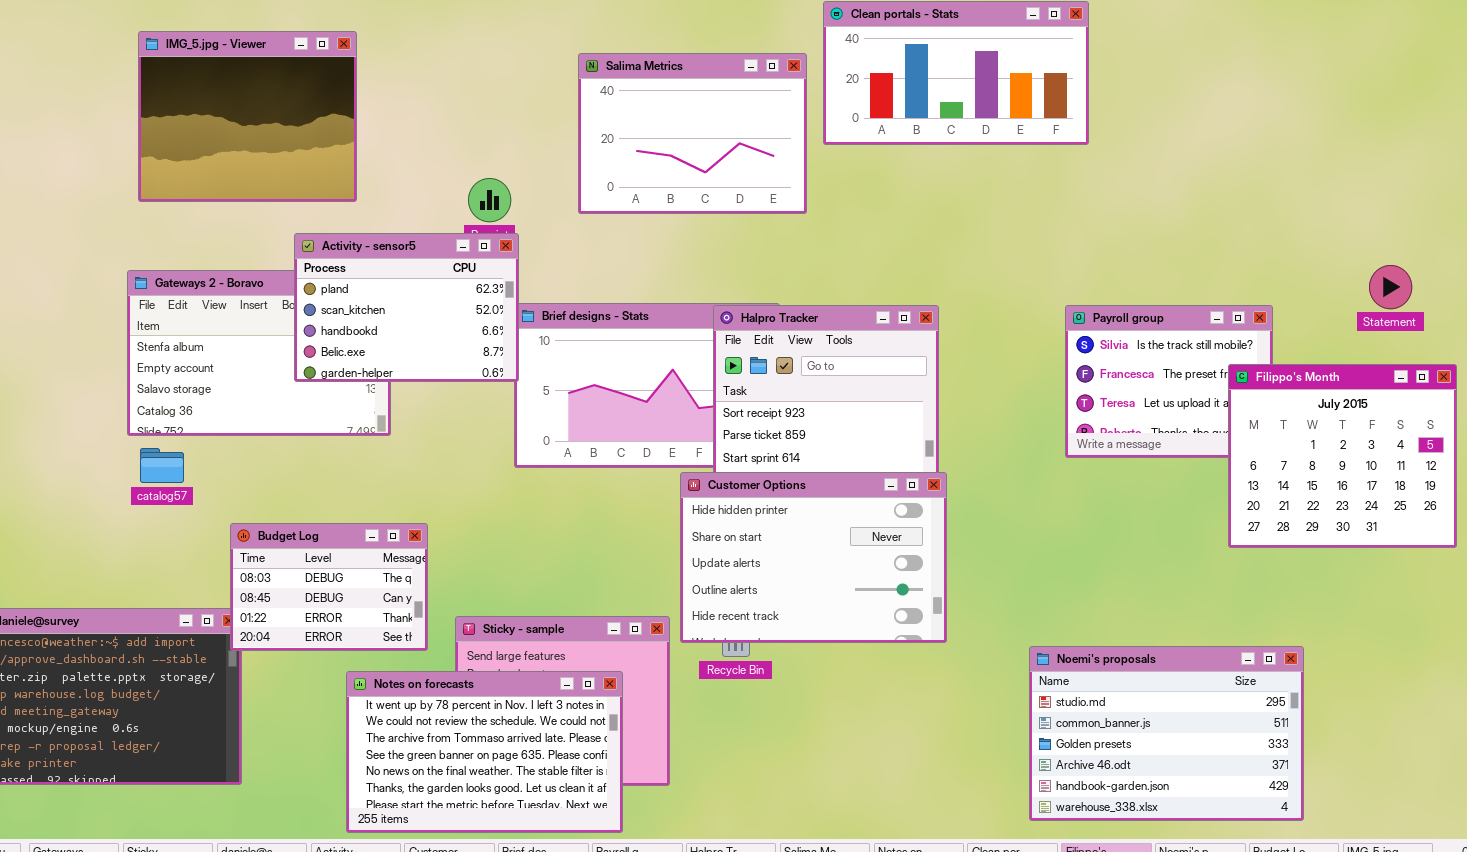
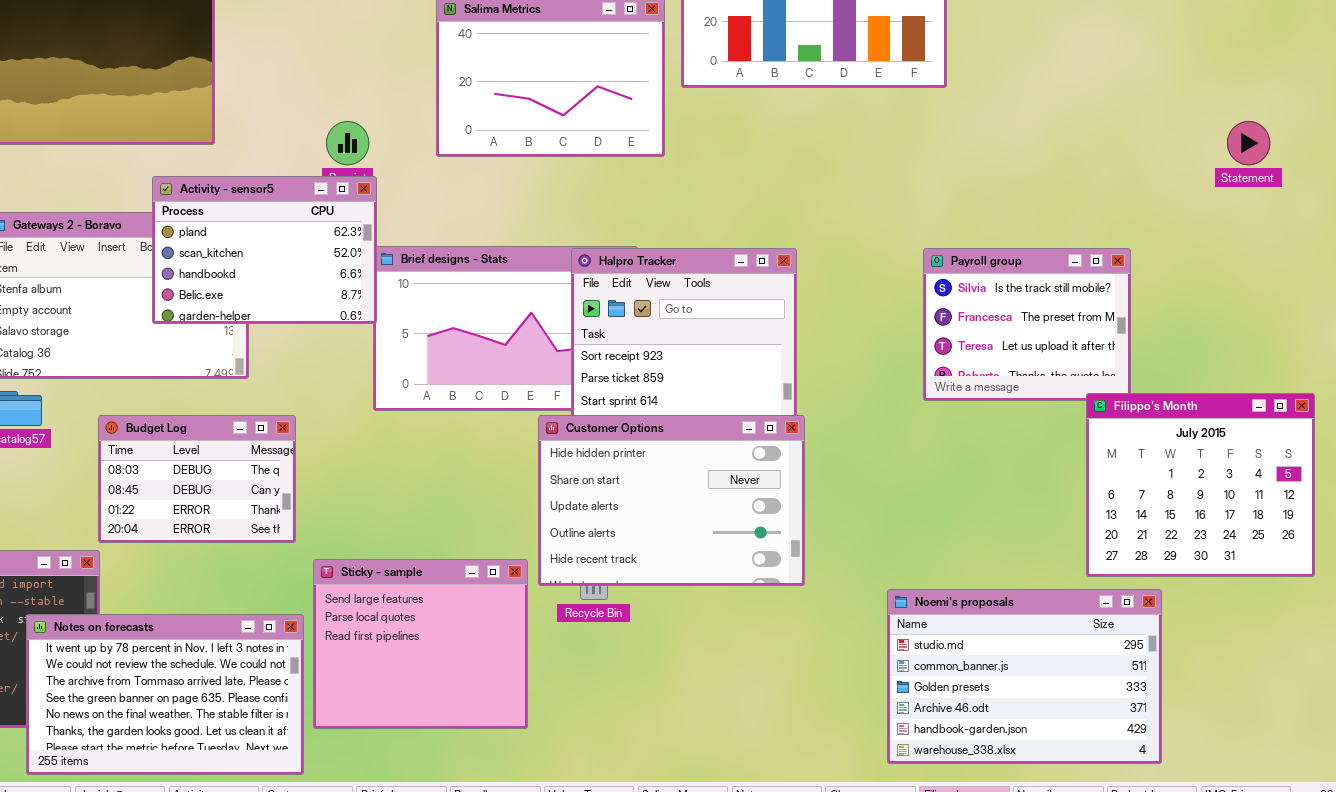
Statement: [1369,265,1412,309] -> [1227,121,1270,165], moved
Filippo's Month: [1228,364,1457,548] -> [1086,393,1315,577], moved
Budget Log: [230,523,428,651] -> [98,415,296,543], moved
Notes on forecasts: [346,671,623,833] -> [26,614,304,775], moved

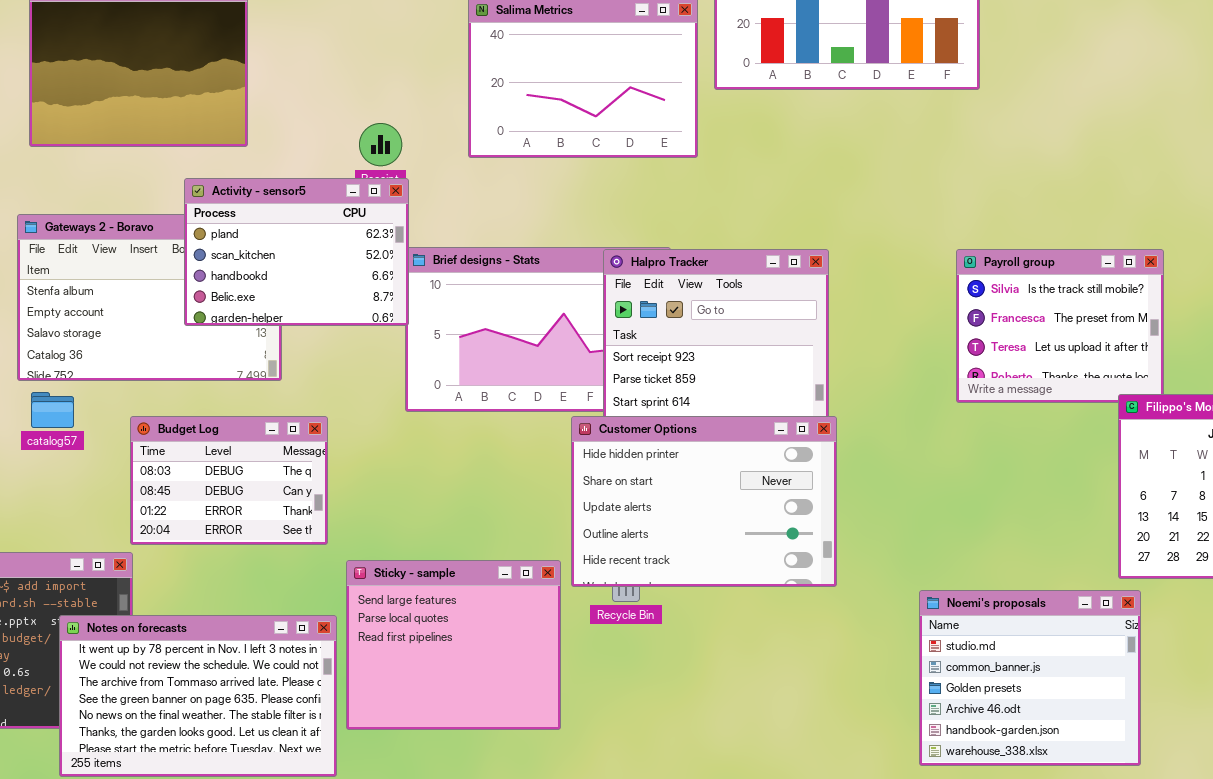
Noemi's proposals: [887,589,1162,764] -> [919,590,1141,766], resized

